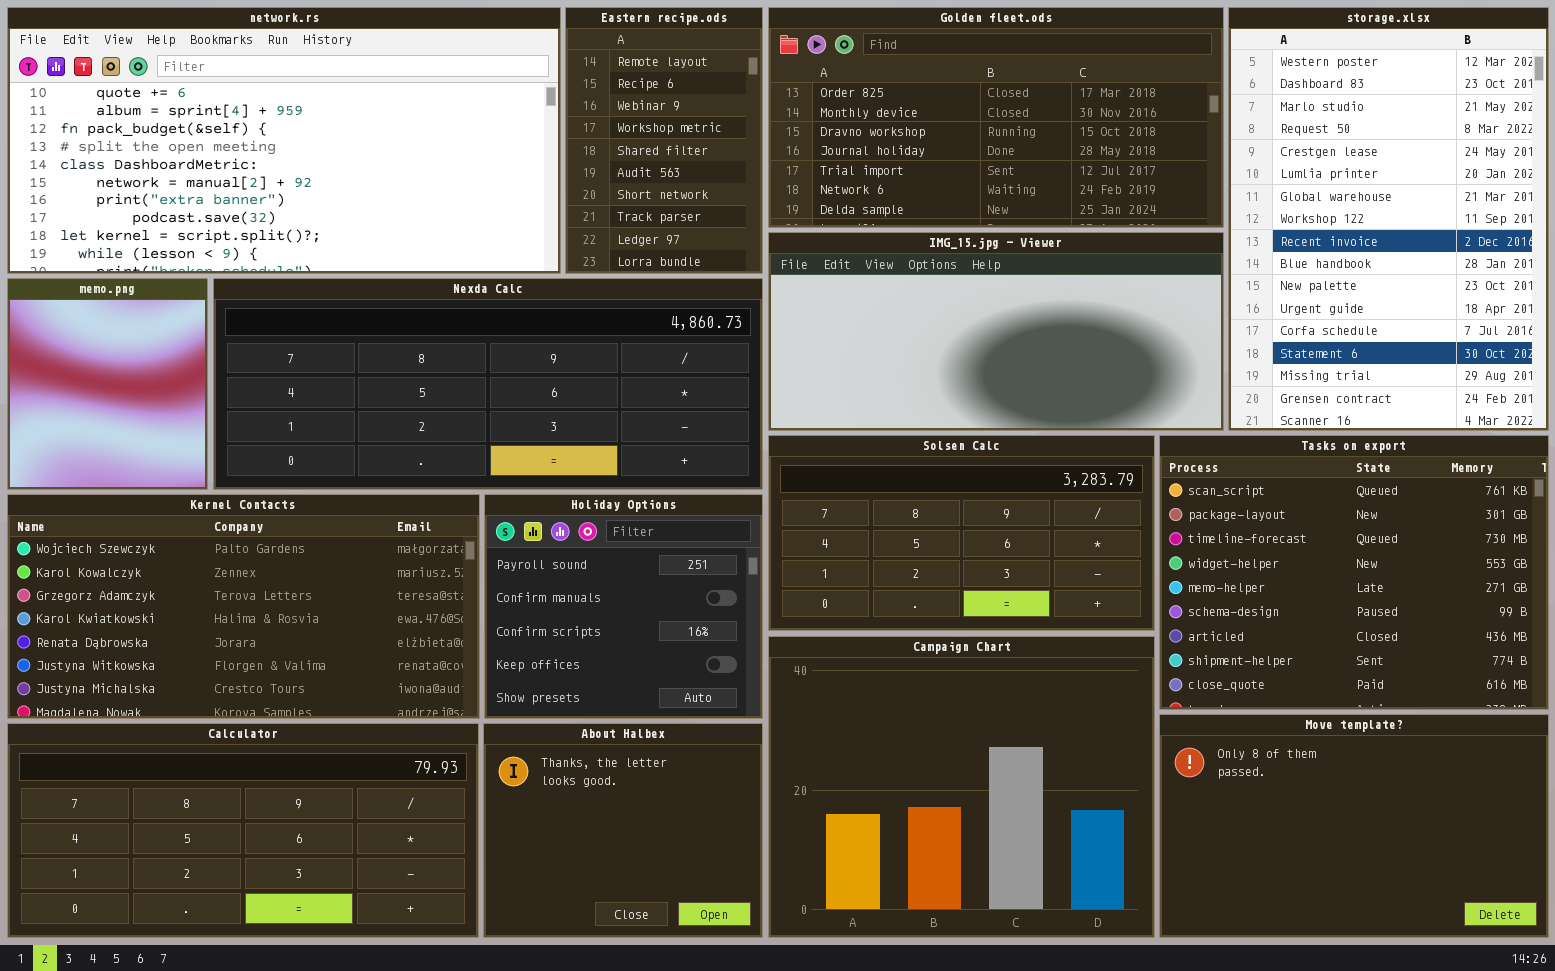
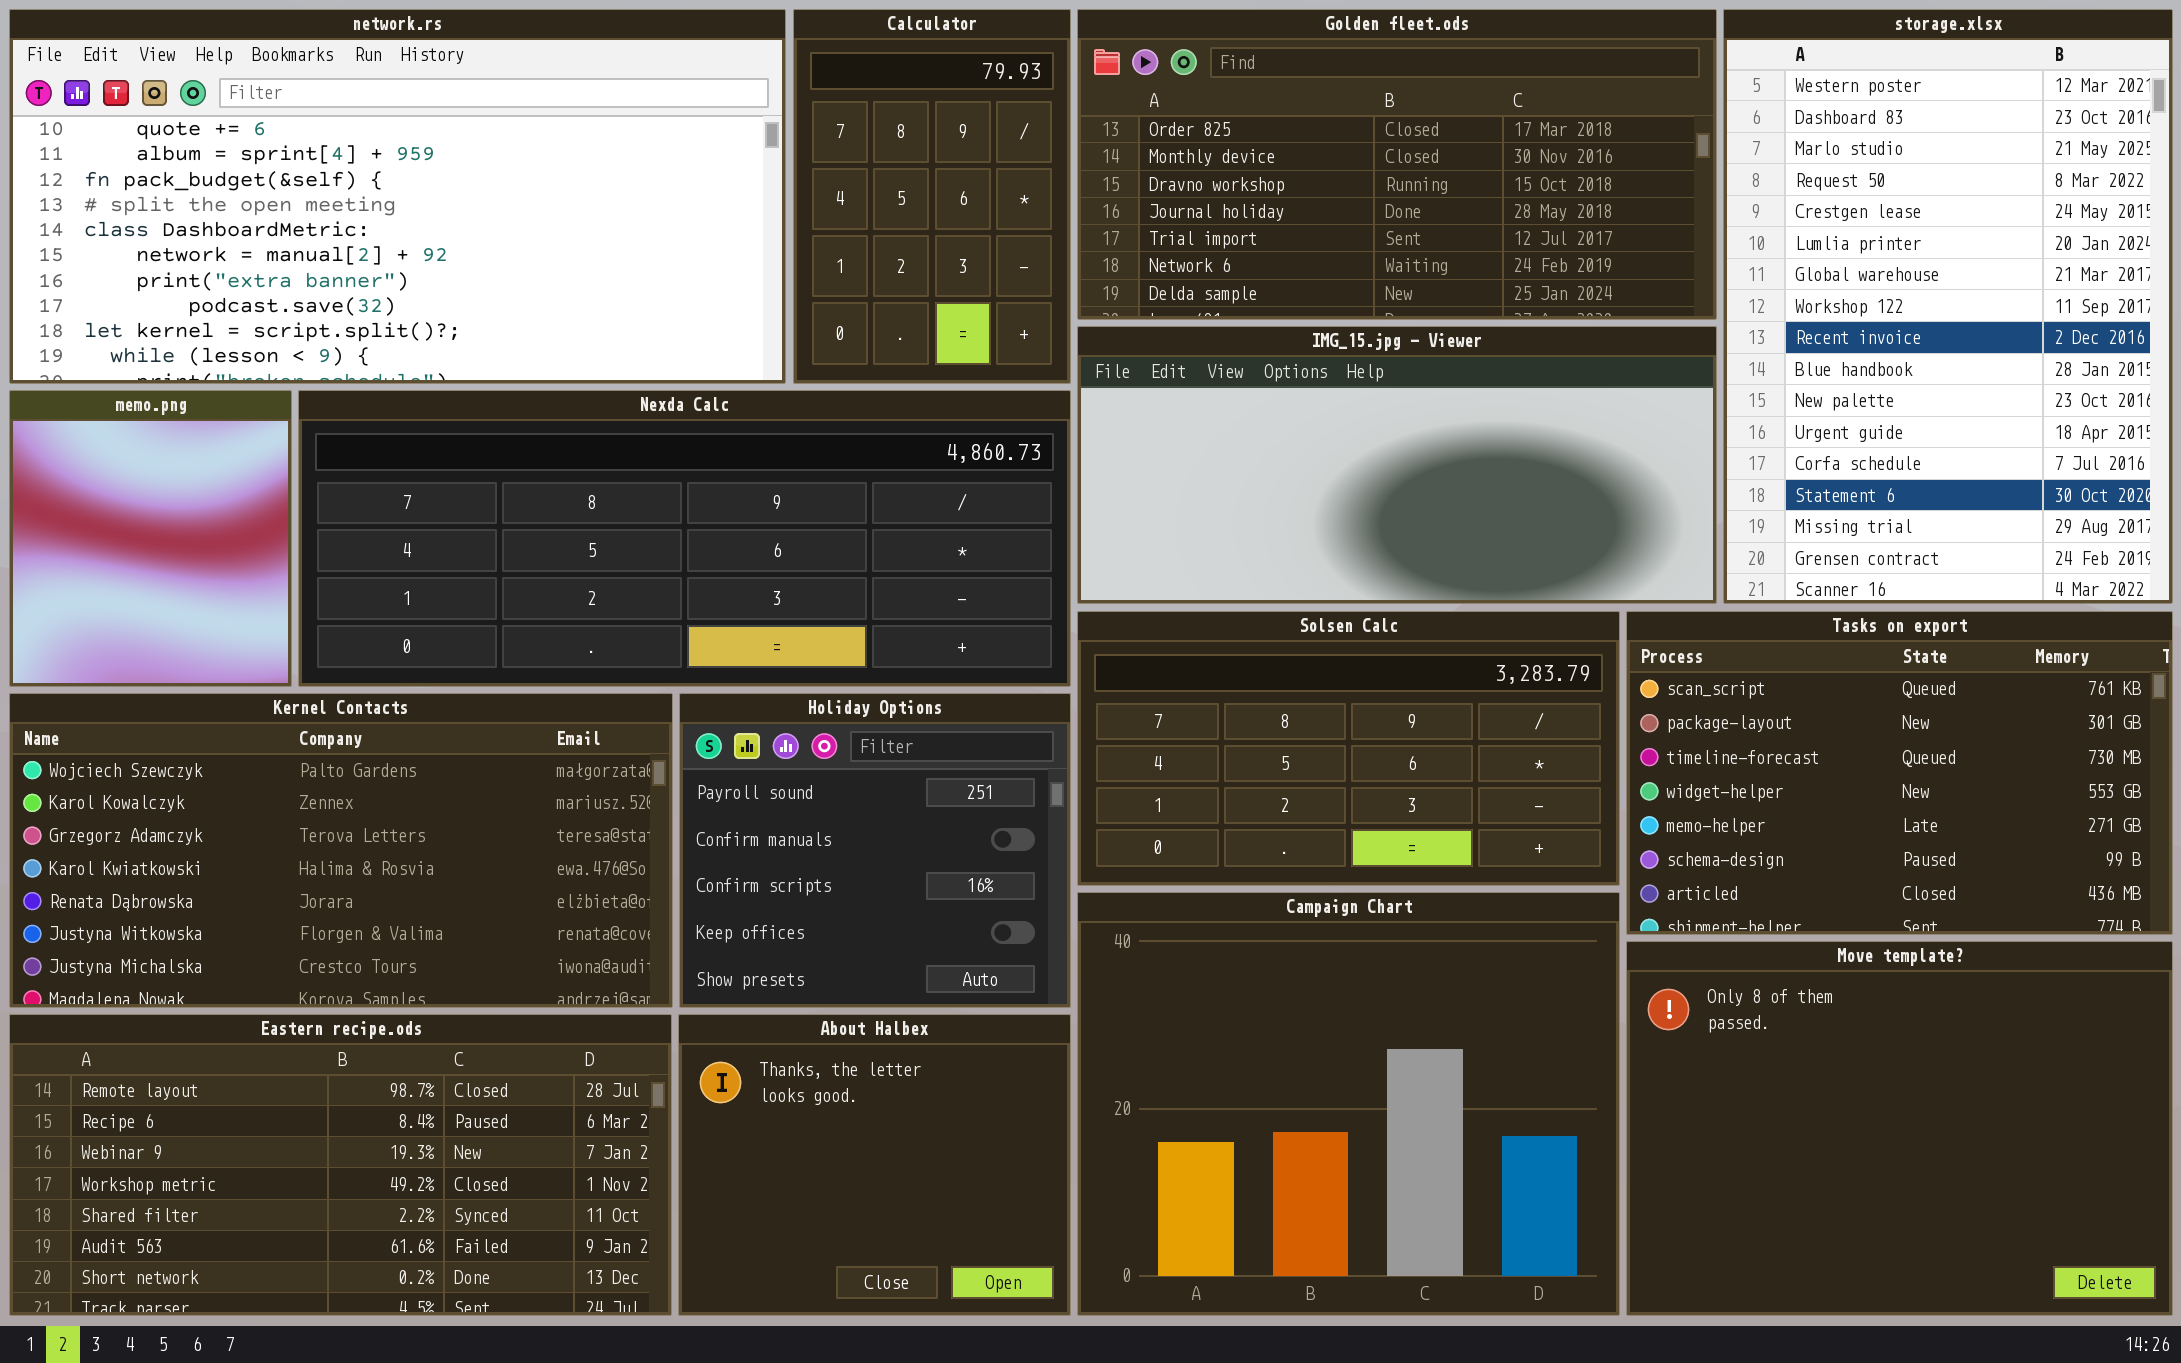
Eastern recipe.ods: [565,7,763,274] -> [9,1014,672,1316], moved, resized
Tasks on export: [1159,435,1549,710] -> [1626,611,2173,935], resized
Move template?: [1159,714,1549,938] -> [1626,941,2173,1316], resized
Calculator: [7,723,479,938] -> [793,9,1071,384], moved, resized

